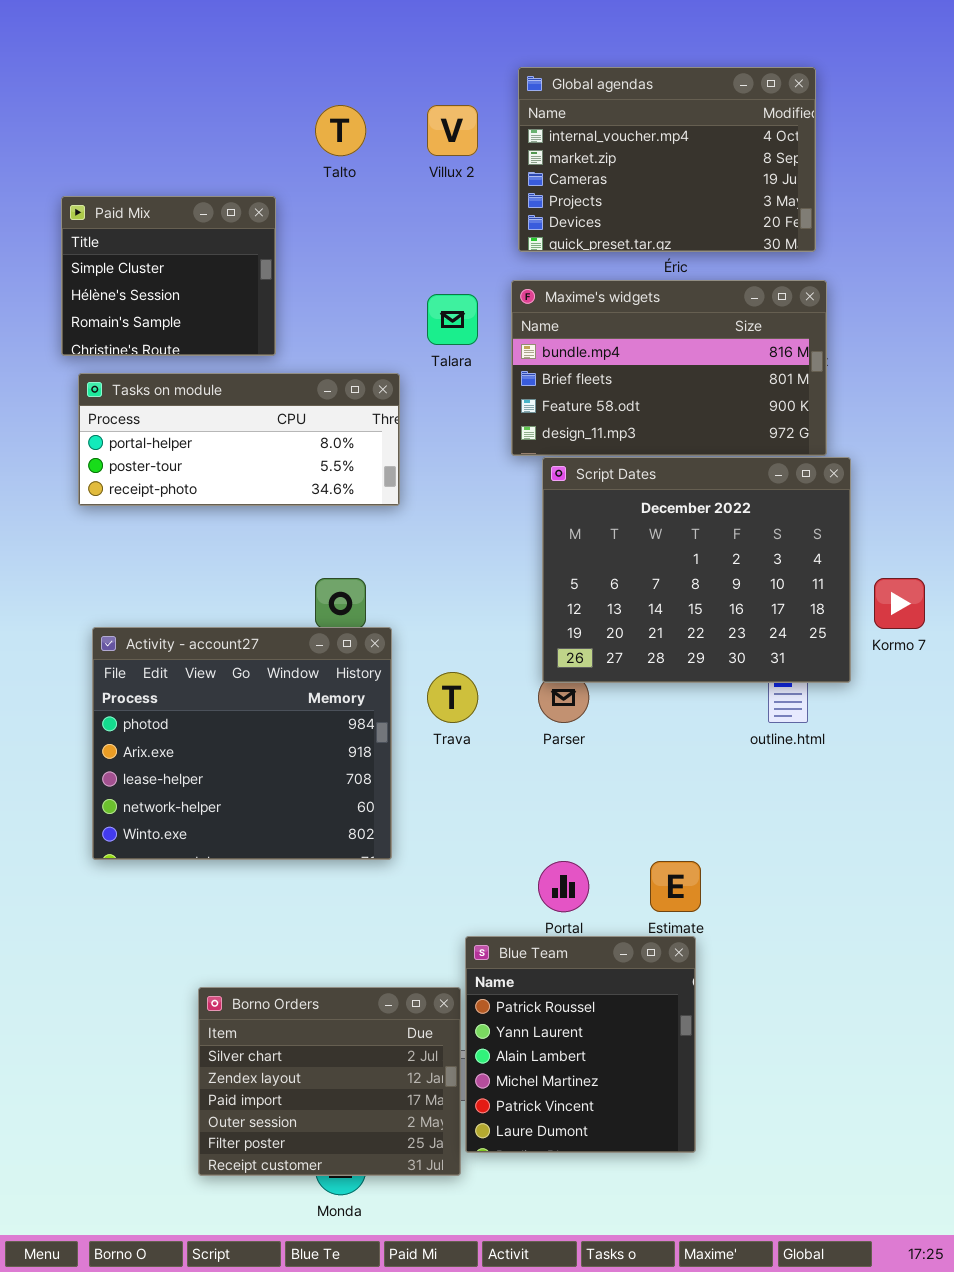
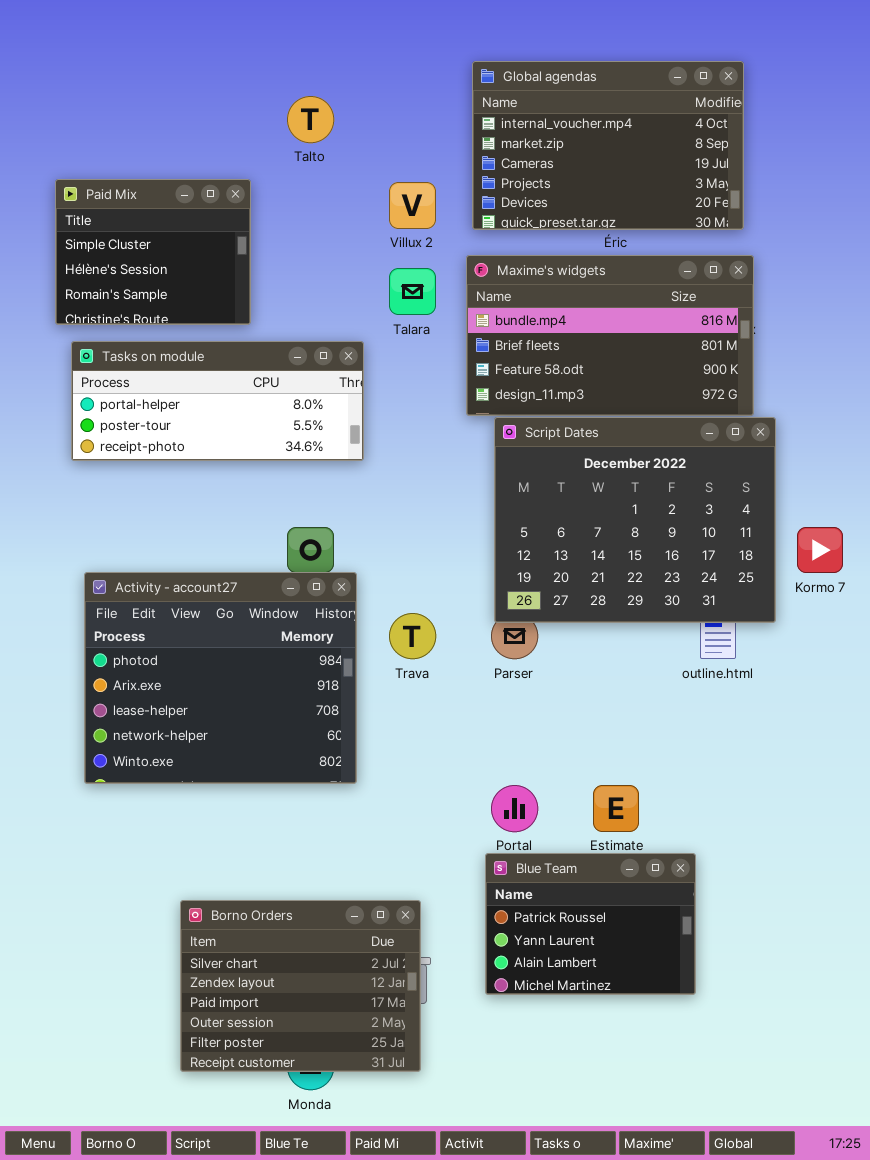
Villux 2: [427,105,478,156] -> [389,182,436,229], moved
Blue Team: [465,936,696,1153] -> [485,853,696,995], moved, resized

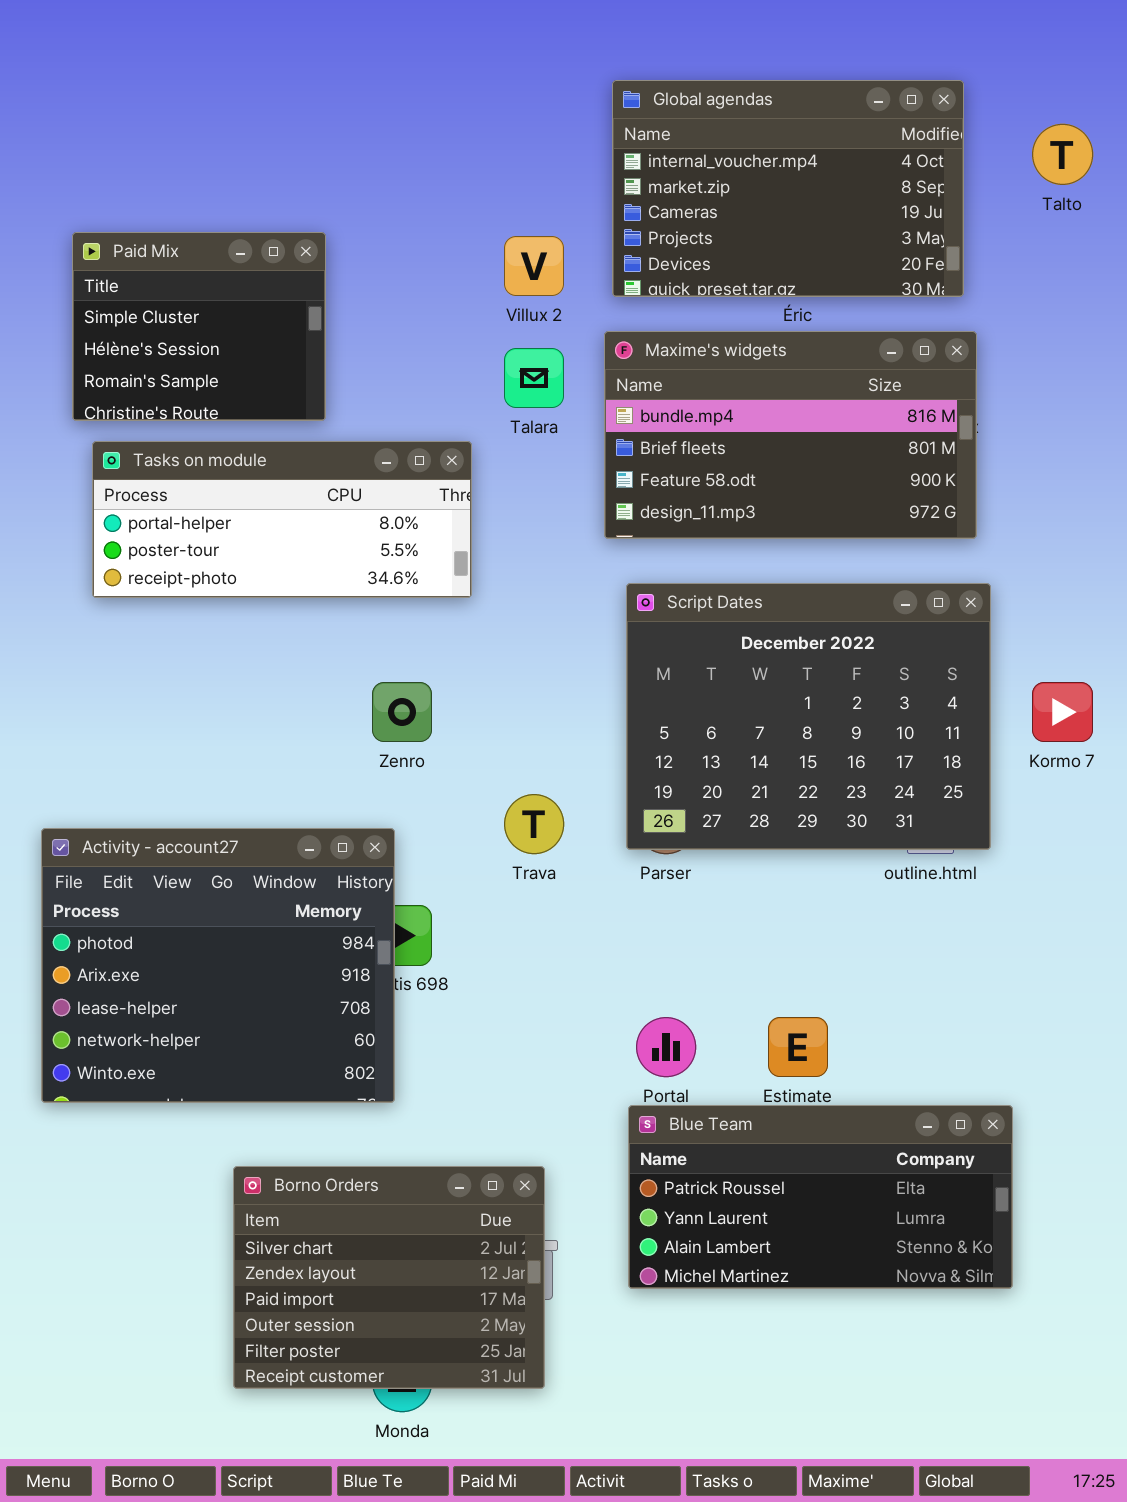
Talto: [287,96,334,143] -> [1032,124,1093,185], moved
Script Dates: [494,417,776,623] -> [626,583,991,850], moved
Activity - account27: [84,572,357,784] -> [41,828,395,1103], moved
Blue Team: [485,853,696,995] -> [628,1105,1013,1289], resized

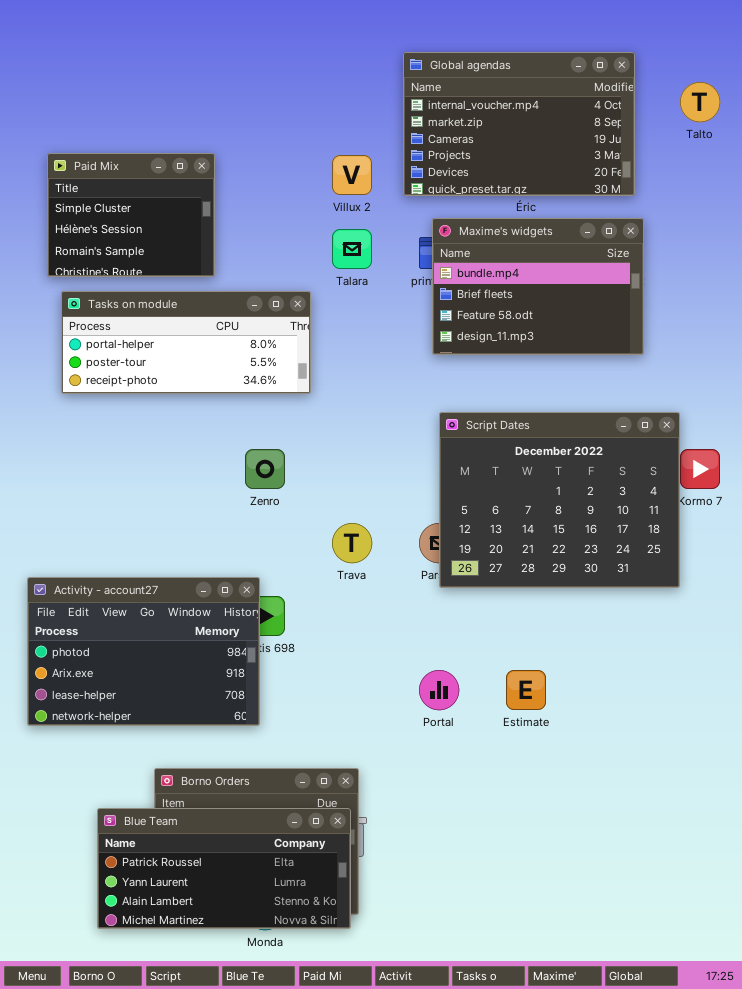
Maxime's widgets: [604,331,977,539] -> [432,218,644,355], resized
Script Dates: [626,583,991,850] -> [439,412,680,588], moved
Activity - account27: [41,828,395,1103] -> [27,577,260,726], resized
Blue Team: [628,1105,1013,1289] -> [97,808,351,929], moved

